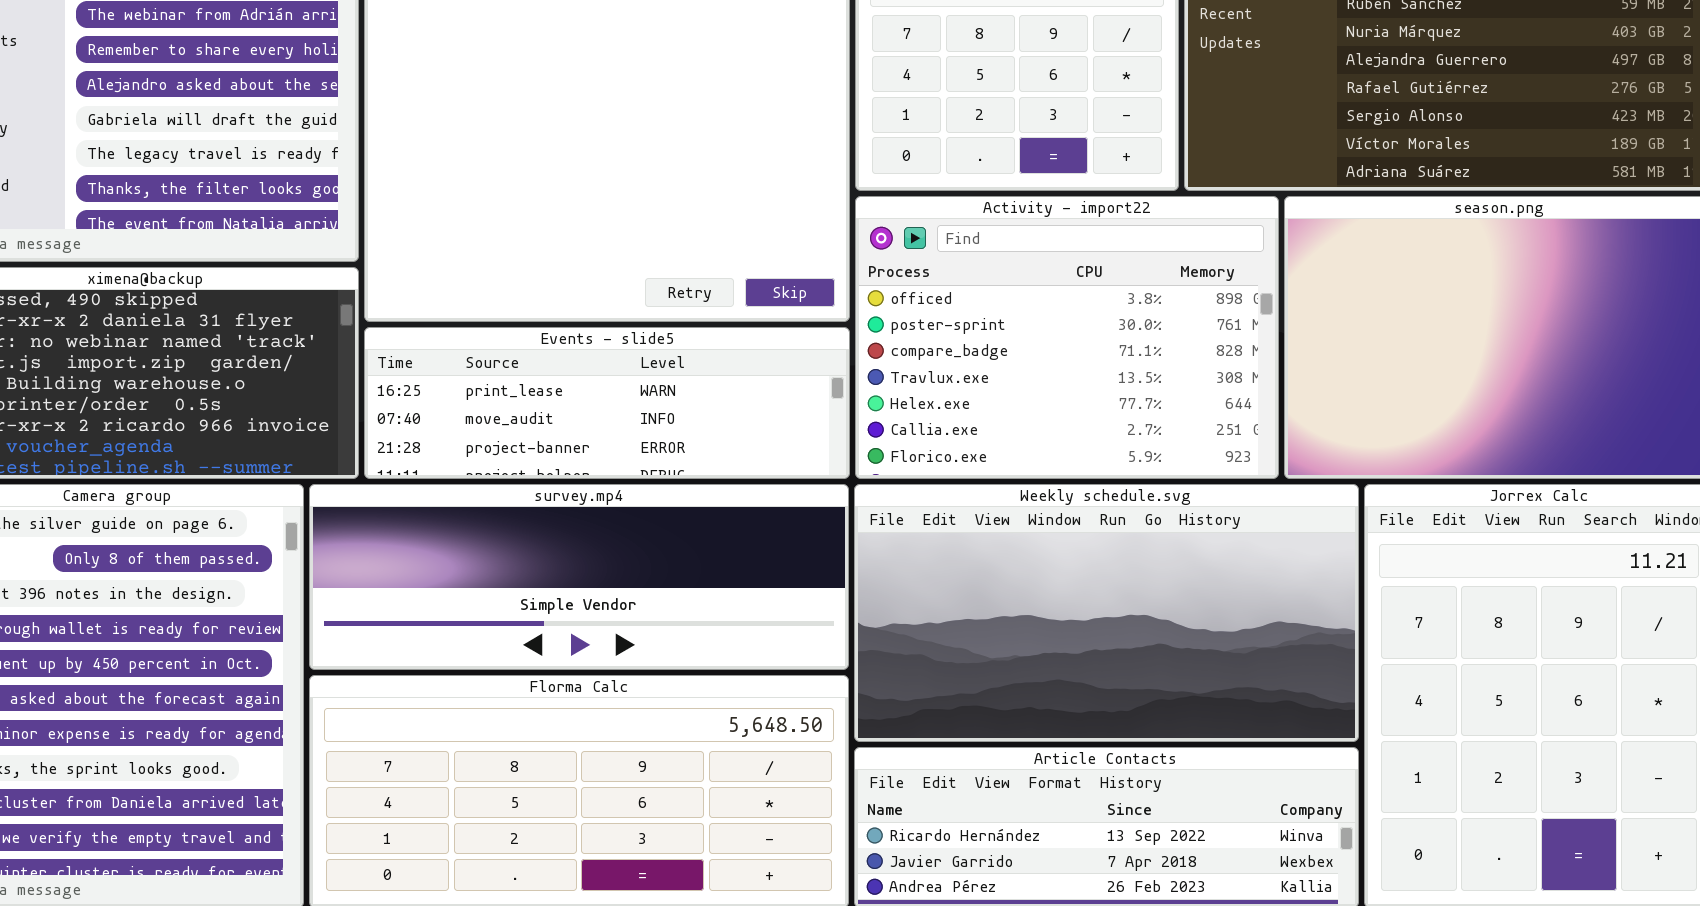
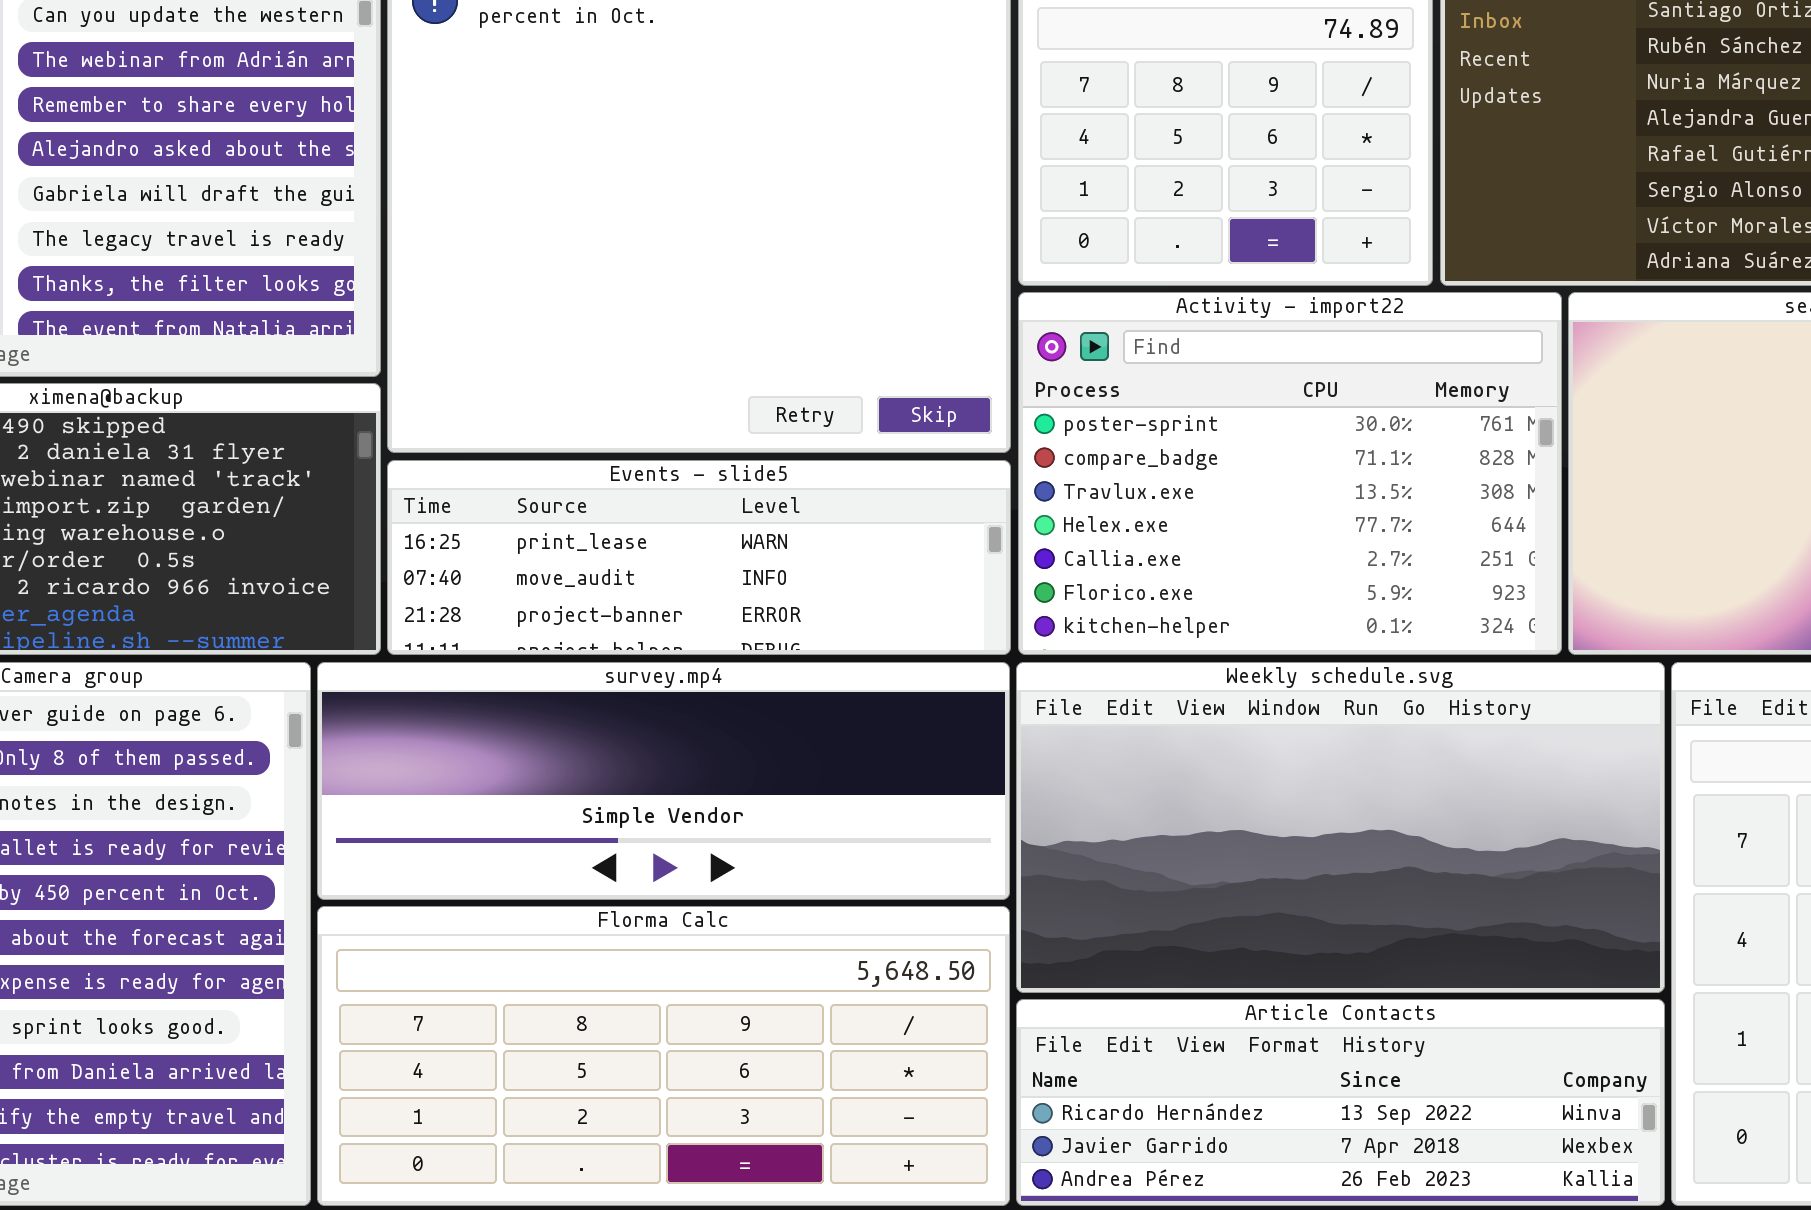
Activity - import22: [855,196,1279,479] -> [1018,292,1562,655], scrolled down 1 row

